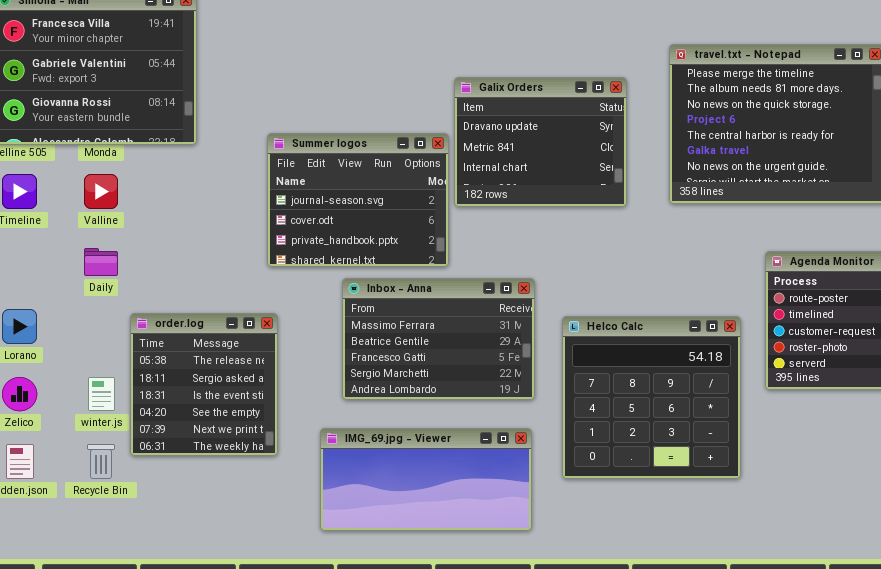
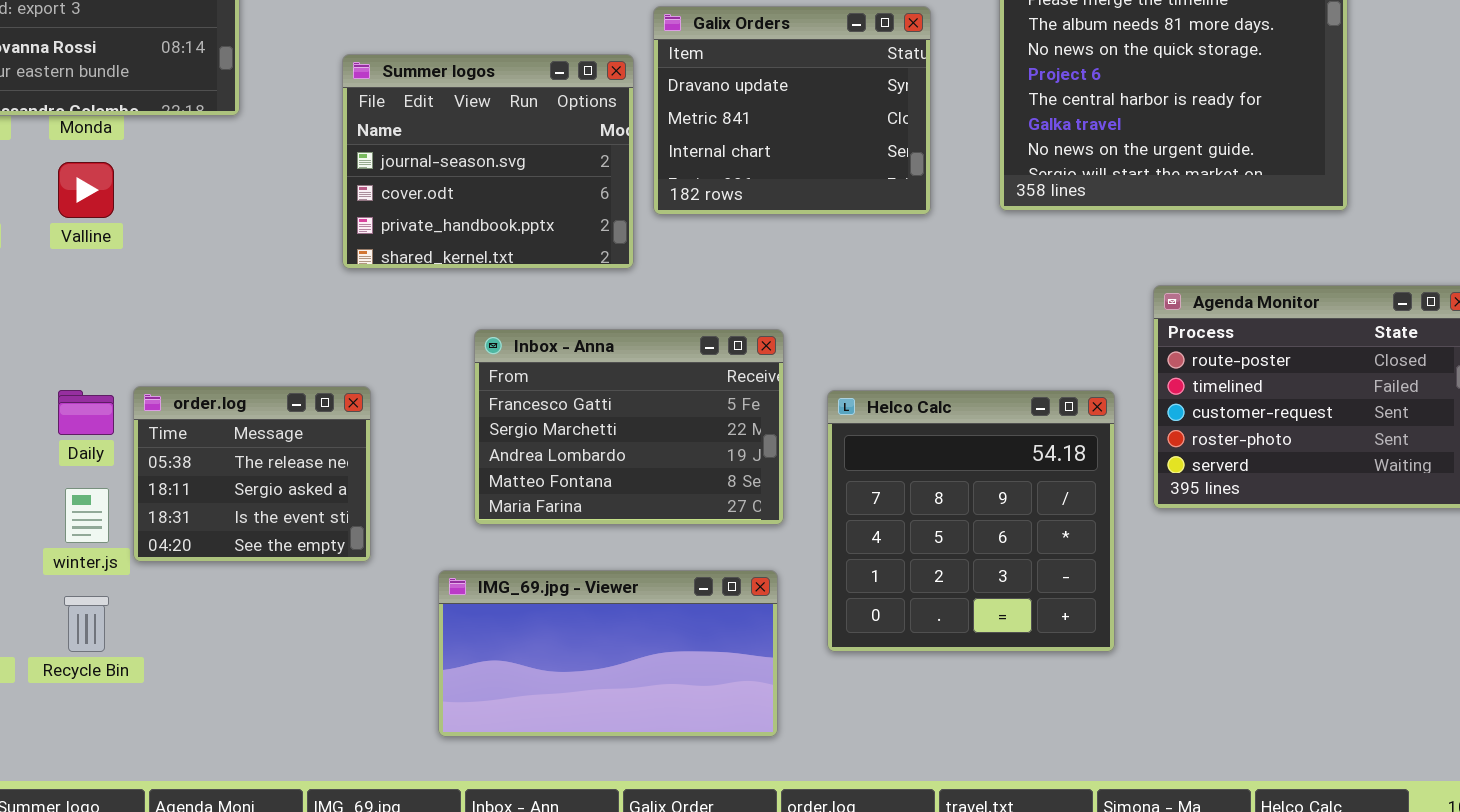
Summer logos: [267,133,449,267] -> [342,54,634,269], moved
Daily: [84,248,118,276] -> [58,390,114,435], moved
Inbox - Anna: [342,278,535,400] -> [474,329,784,525], scrolled down 2 rows
order.log: [130,313,278,456] -> [133,386,371,562], resized

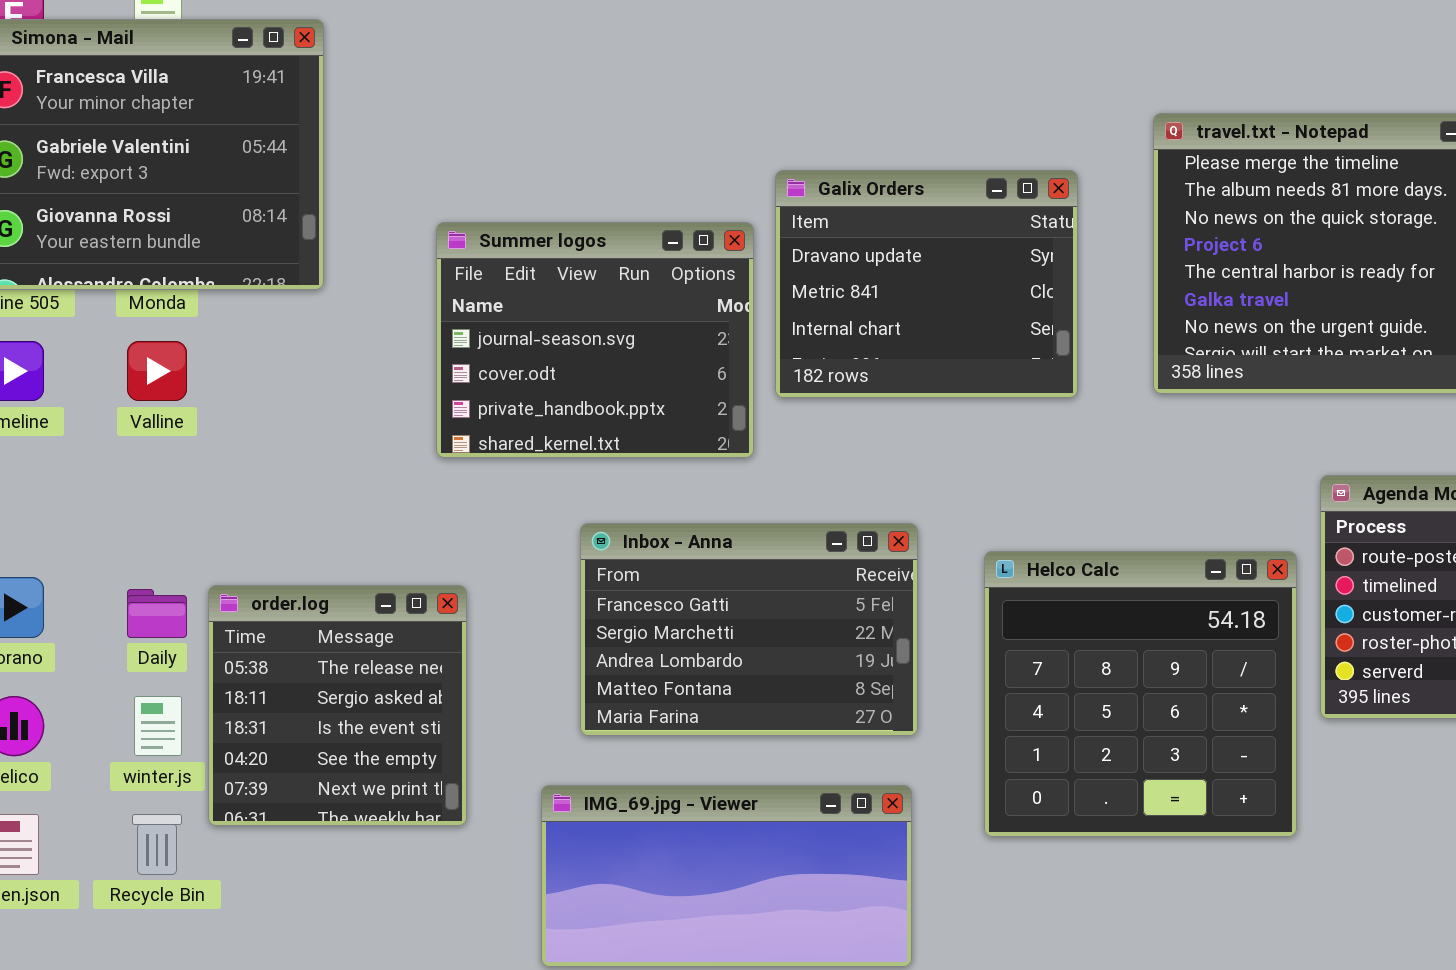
order.log: [133,386,371,562] -> [208,585,467,826], resized
Helco Calc: [827,390,1115,652] -> [984,551,1297,837], moved

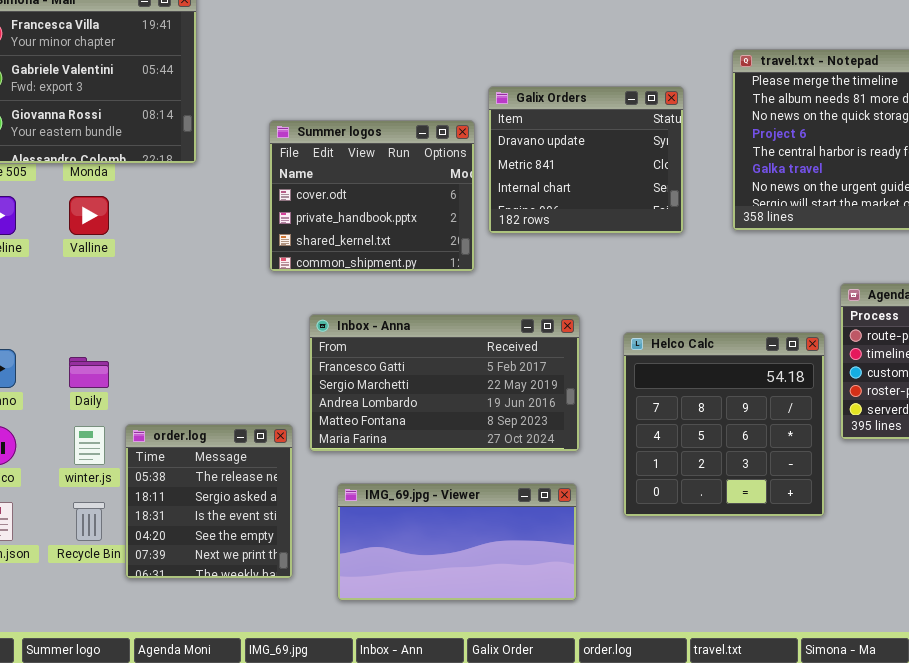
Summer logos: [436,222,754,458] -> [269,120,475,272], scrolled down 1 row
Inbox - Anna: [580,523,918,736] -> [309,314,580,452], resized
order.log: [208,585,467,826] -> [125,424,293,579], moved

